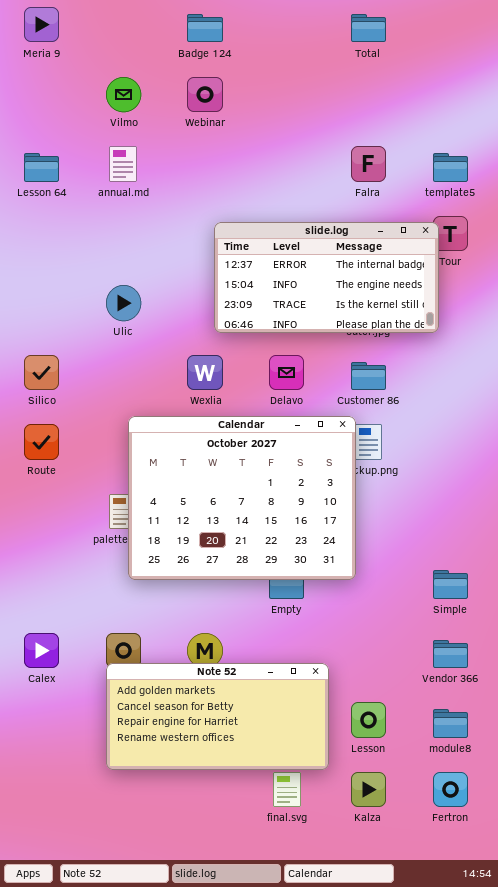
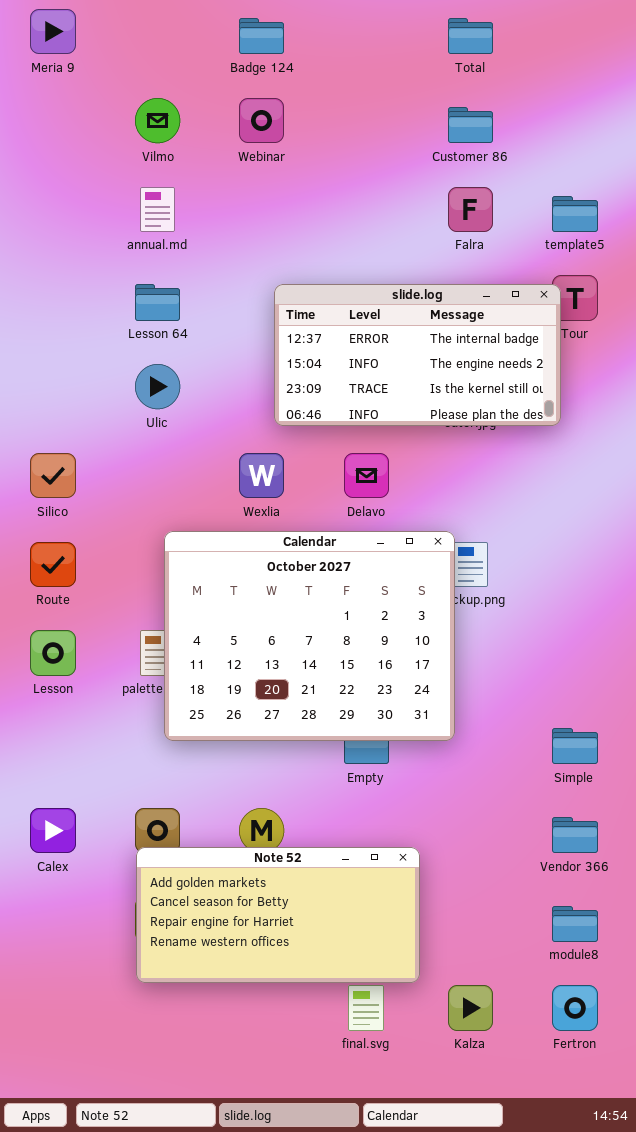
Lesson 64: [24,153,59,182] -> [135,284,180,321], moved
Customer 86: [351,362,386,390] -> [448,107,493,143], moved
Lesson: [351,702,386,738] -> [30,630,76,676], moved

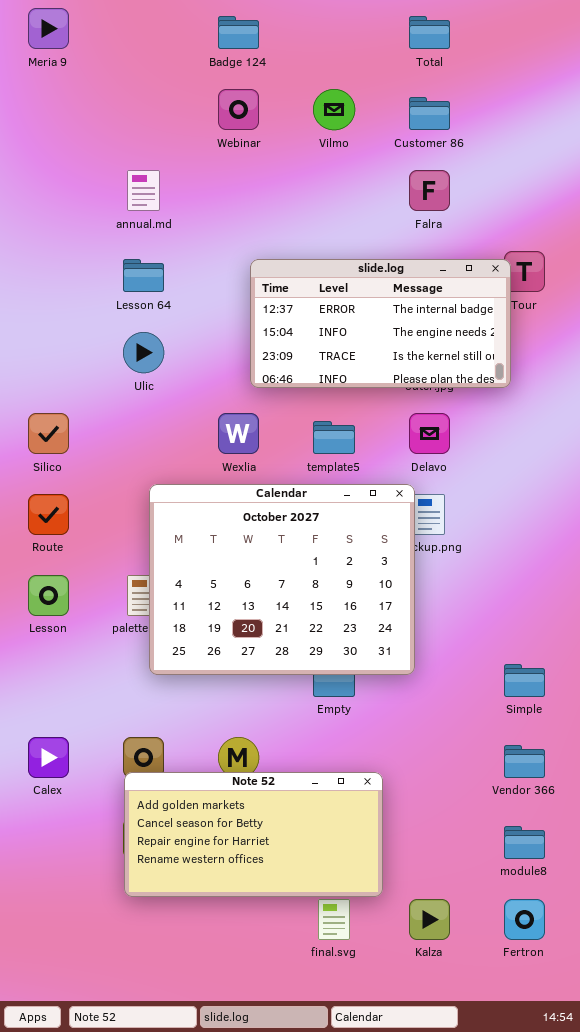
Vilmo: [135,98,180,143] -> [313,89,355,130], moved
template5: [552,196,598,232] -> [313,421,355,454], moved
Delavo: [344,453,389,498] -> [409,413,450,454], moved

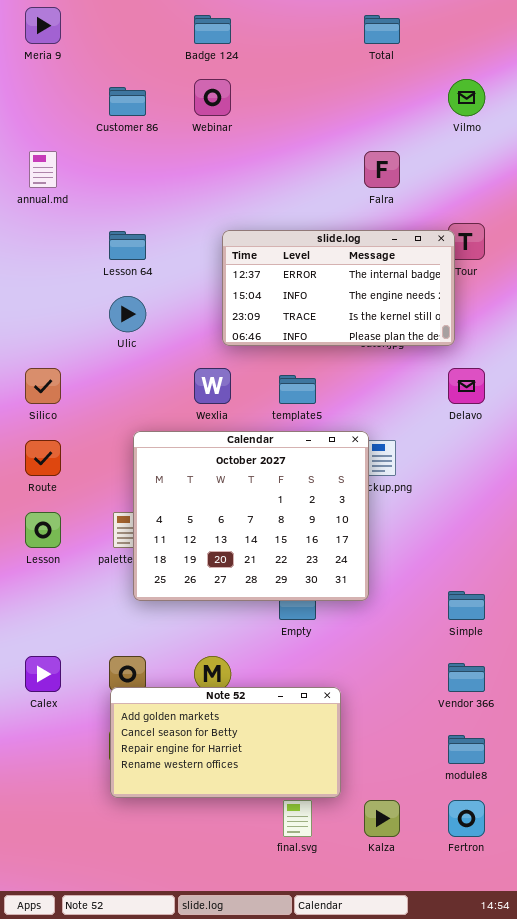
Vilmo: [313,89,355,130] -> [448,79,485,116], moved
Customer 86: [409,97,450,130] -> [109,87,146,116], moved
annual.md: [127,170,160,211] -> [29,151,57,188], moved
Delavo: [409,413,450,454] -> [448,368,485,404], moved

